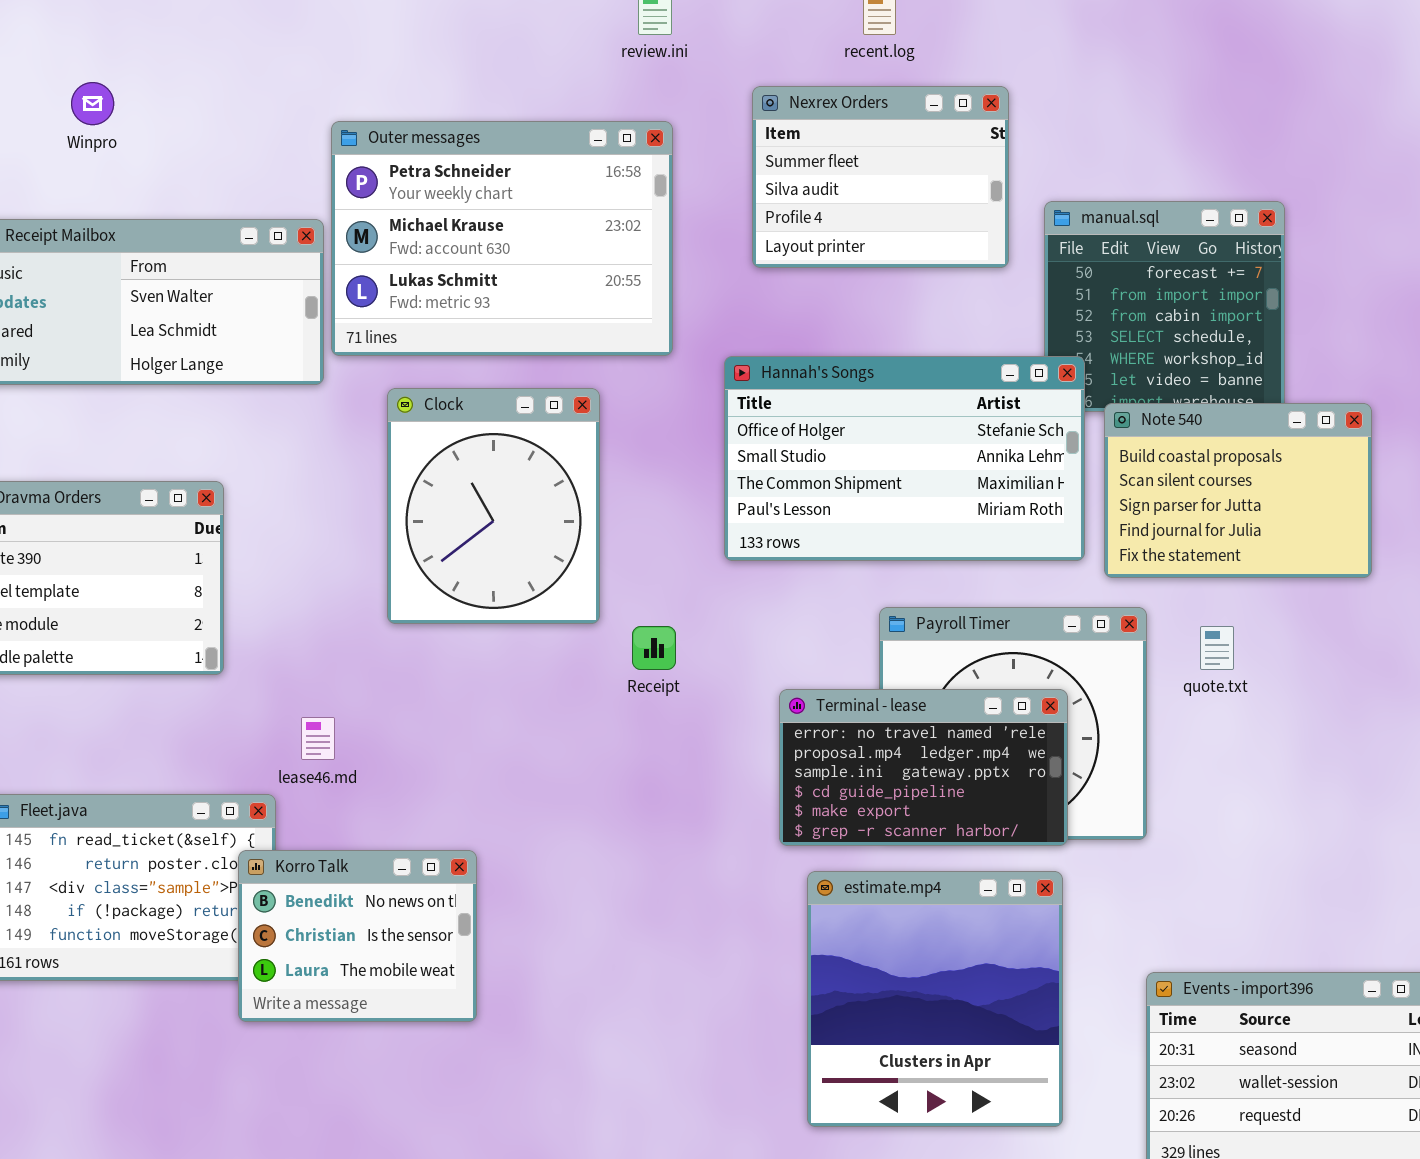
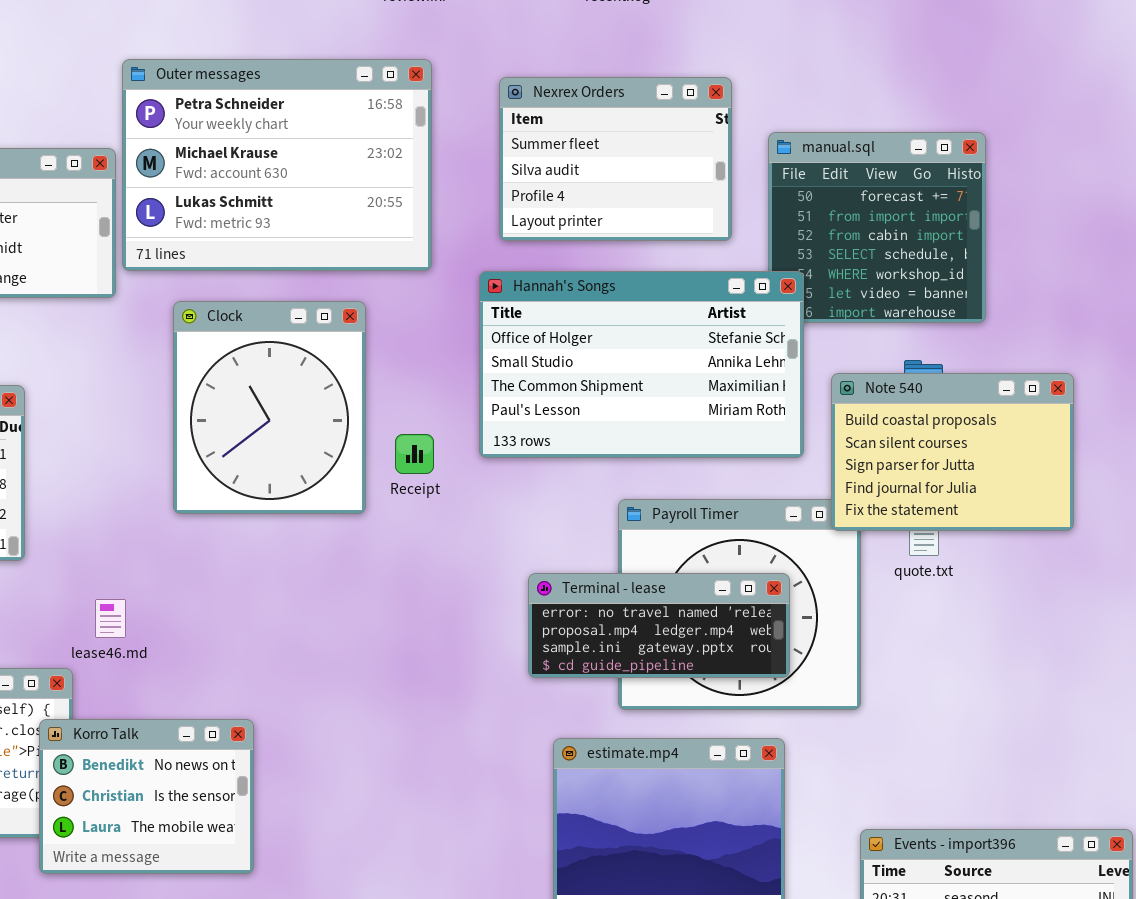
Nexrex Orders: [752,86,1009,268] -> [499,77,732,241], moved
Note 540: [1104,403,1372,578] -> [831,373,1074,531], moved
Receipt: [632,626,676,670] -> [395,434,434,474], moved
Terminal - lease: [779,689,1068,846] -> [528,573,790,678], resized

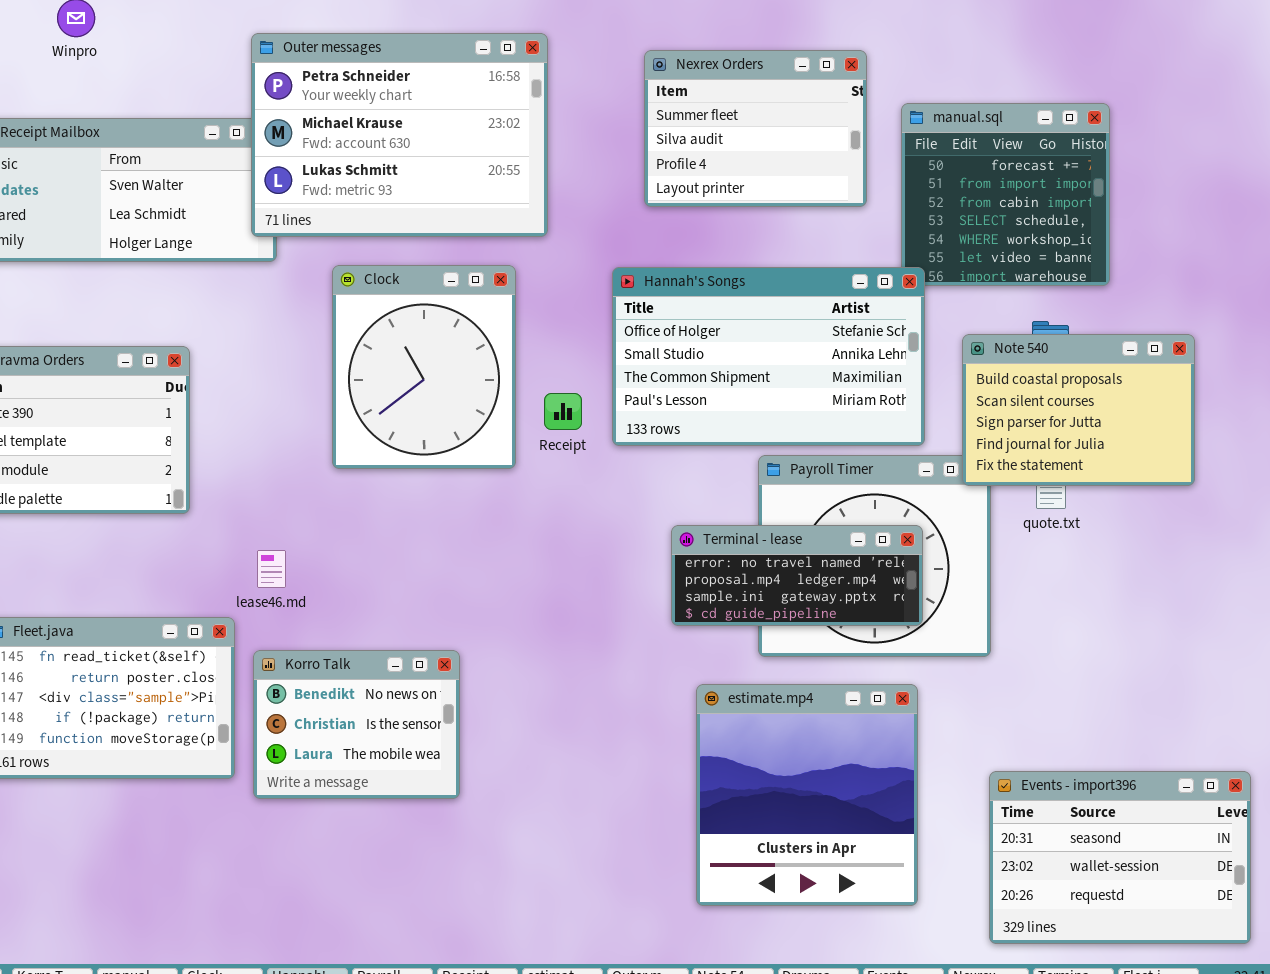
Outer messages: [122,59,432,271] -> [251,33,548,237], moved
Hannah's Songs: [479,271,804,458] -> [612,267,925,446], moved
Korro Talk: [39,719,254,874] -> [253,650,460,799], moved

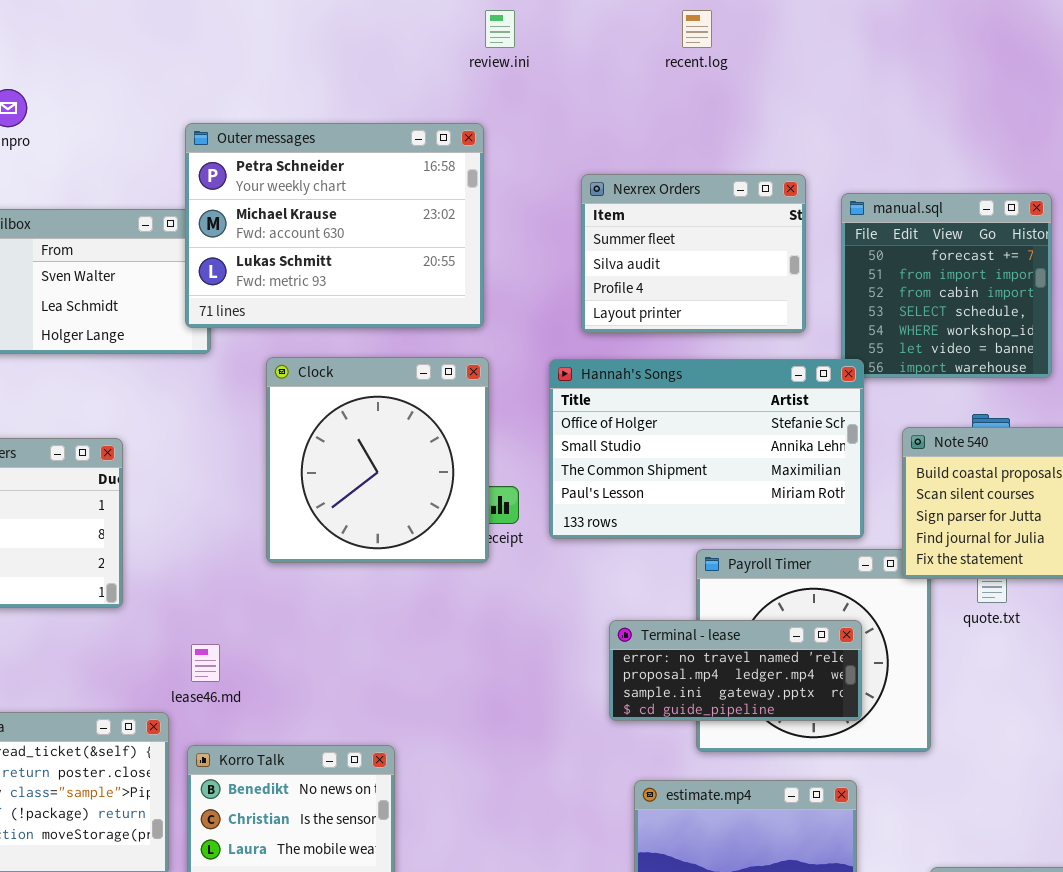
Nexrex Orders: [644,50,867,207] -> [581,174,806,333], moved
Clock: [332,265,516,469] -> [266,357,489,563], resized

